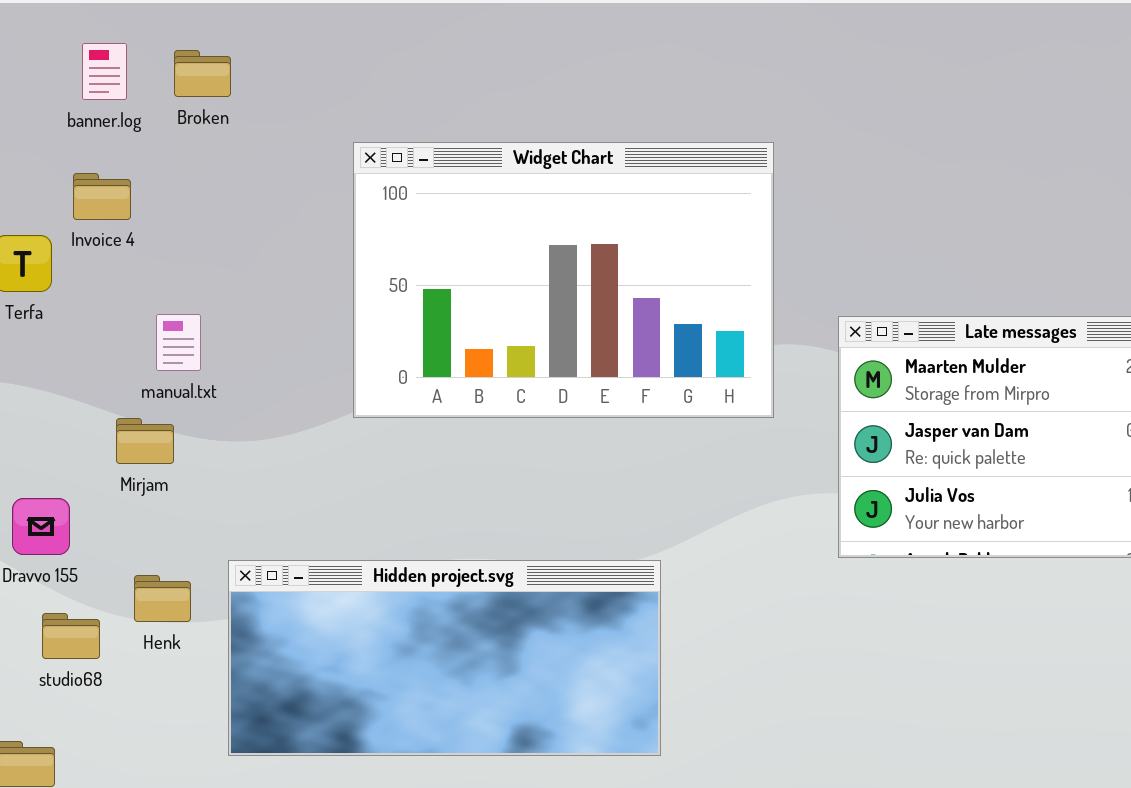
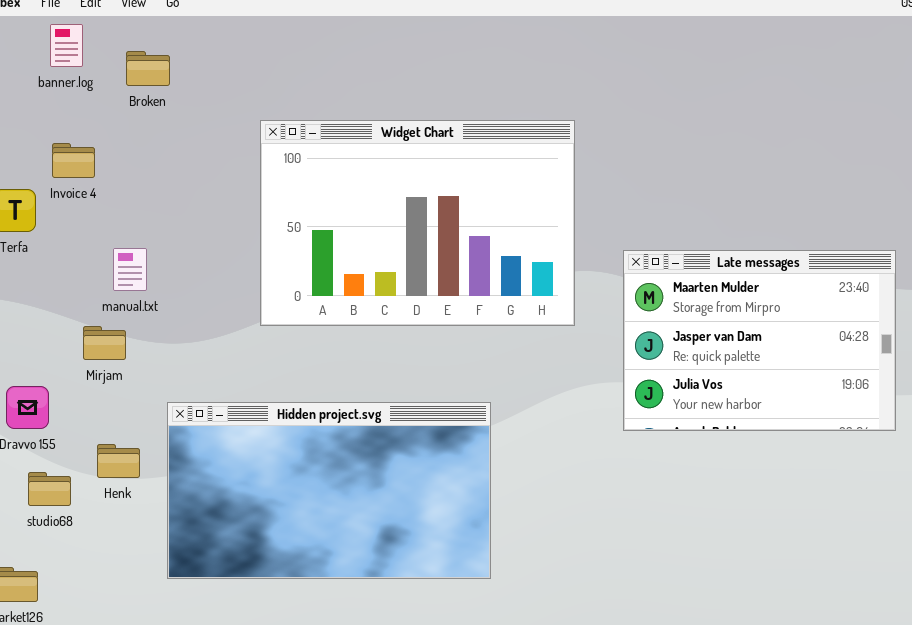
banner.log: [82,43,127,100] -> [50,24,83,67], moved
Hidden project.svg: [228,560,661,756] -> [167,402,491,579], resized

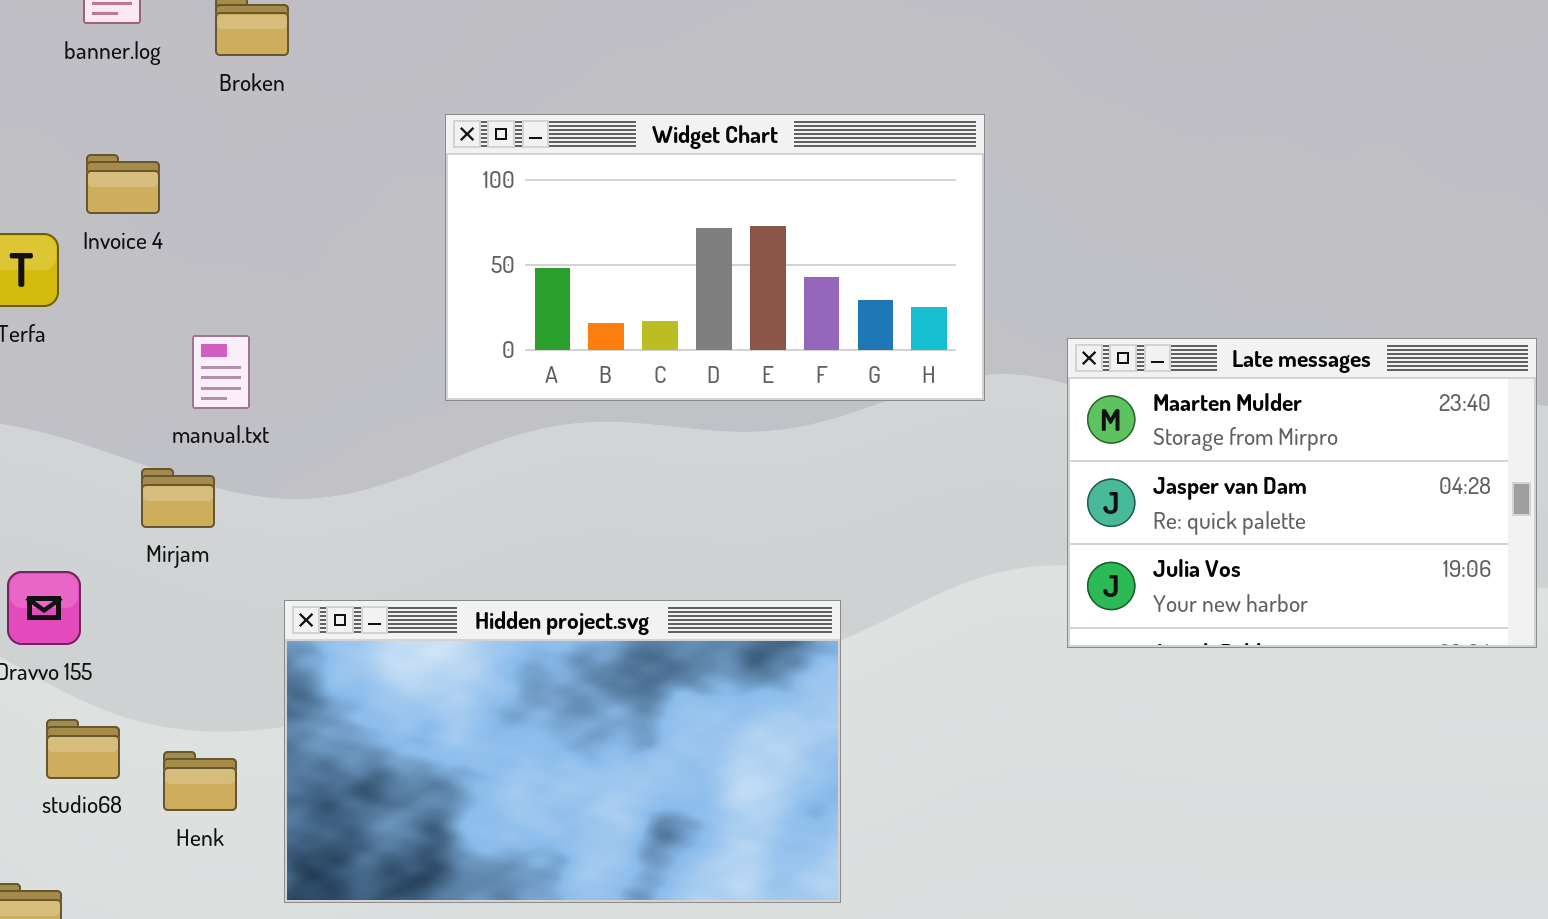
Widget Chart: [260,120,575,326] -> [445,114,985,401], resized
Henk: [97,444,140,478] -> [163,751,237,811], moved

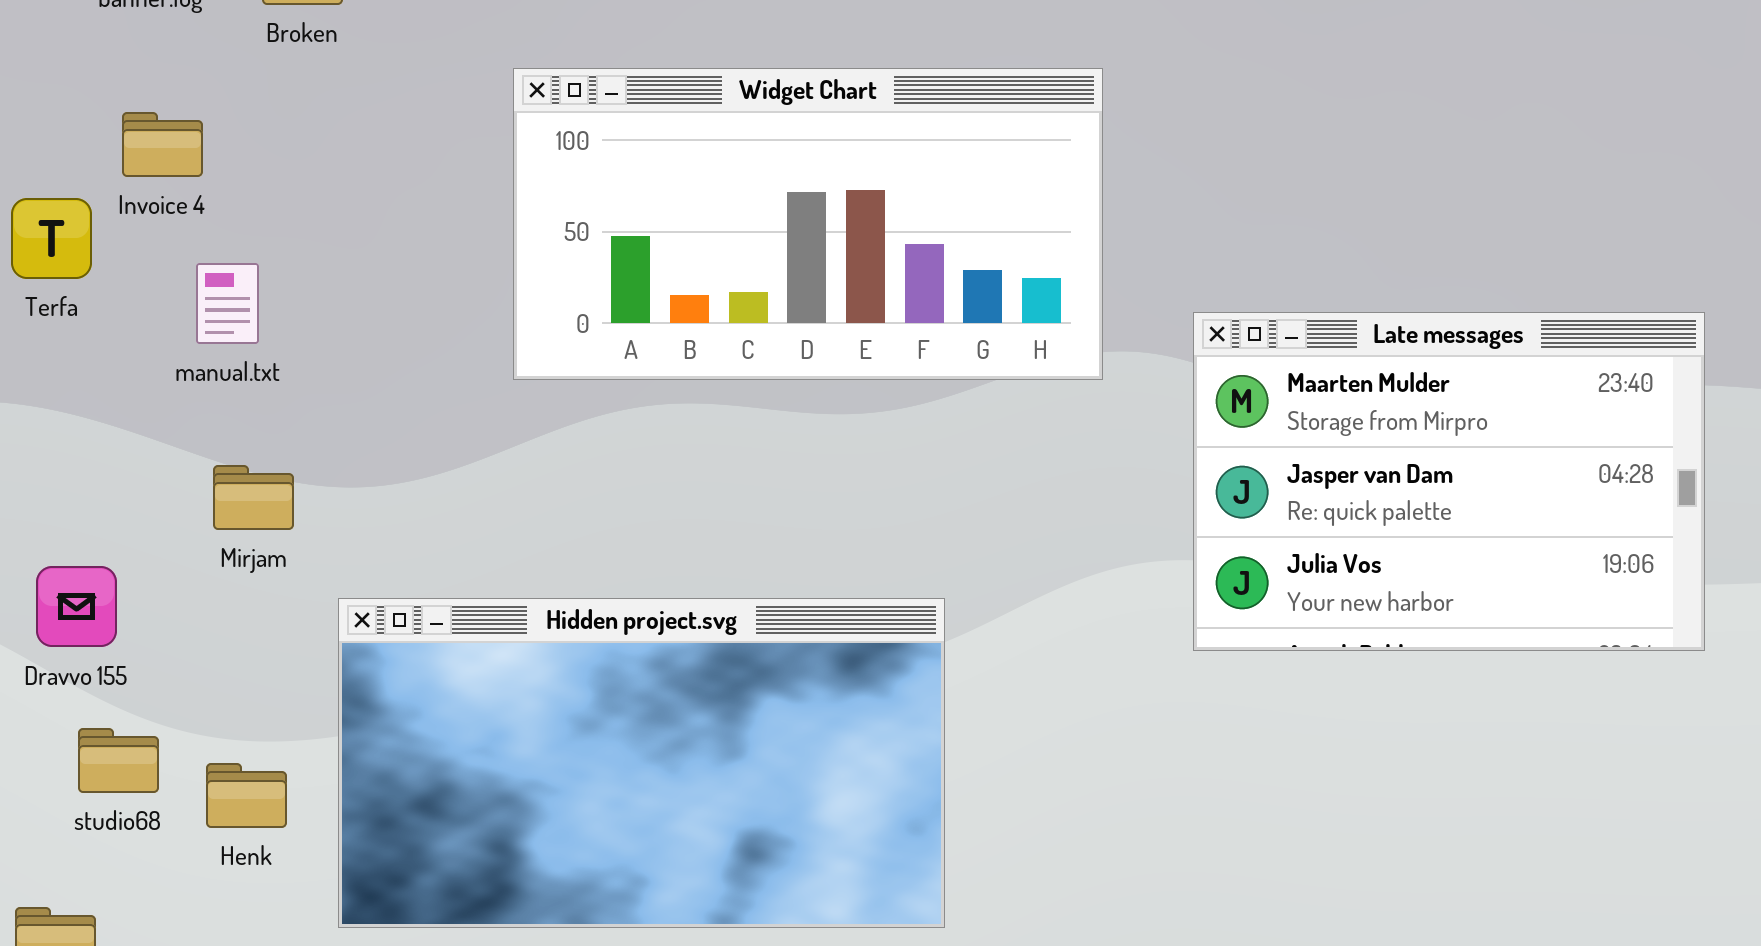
manual.txt: [192,335,250,409] -> [196,263,259,344], moved
Mirjam: [141,468,215,528] -> [213,465,294,530], moved

